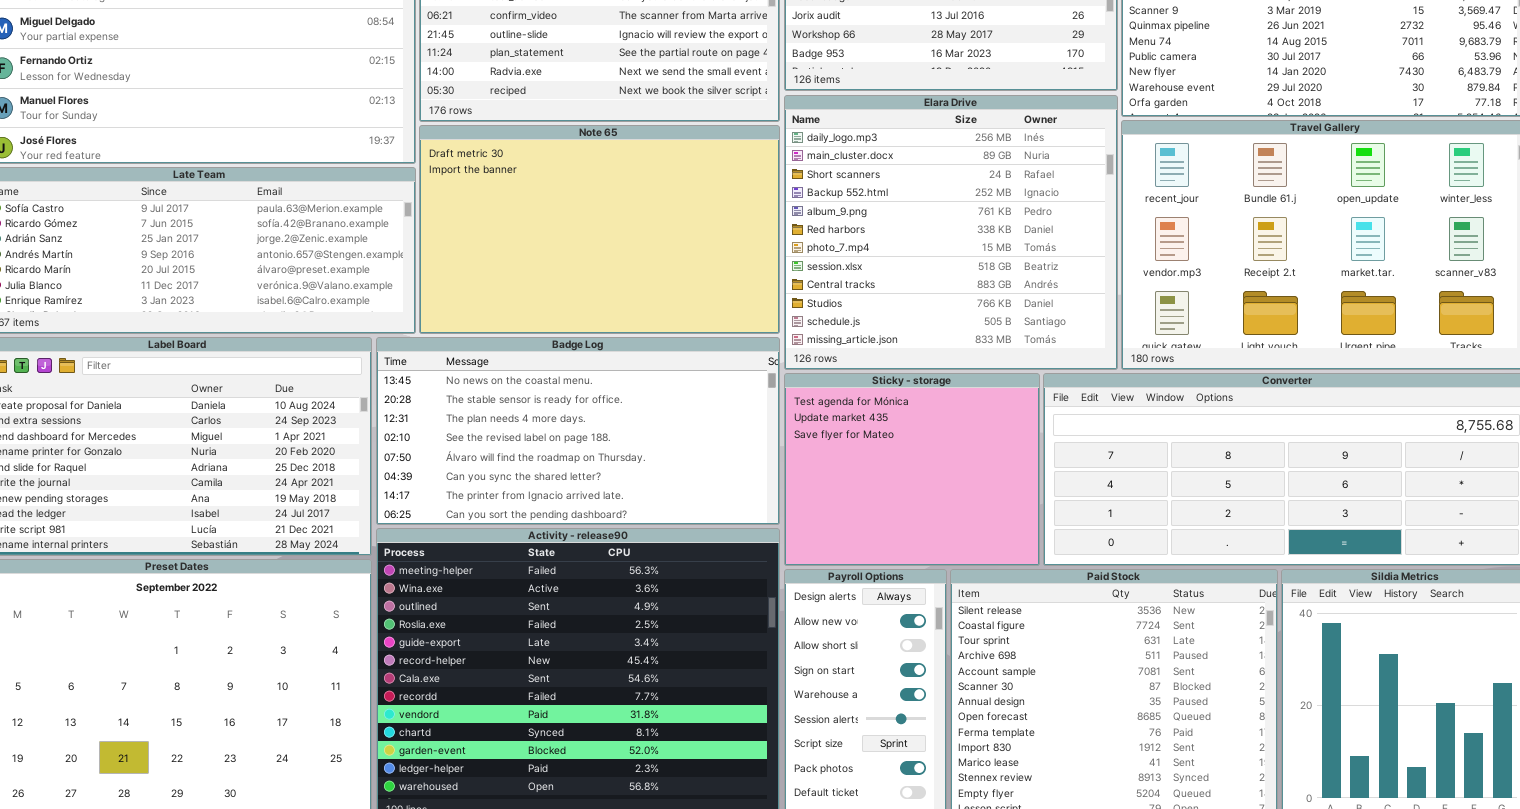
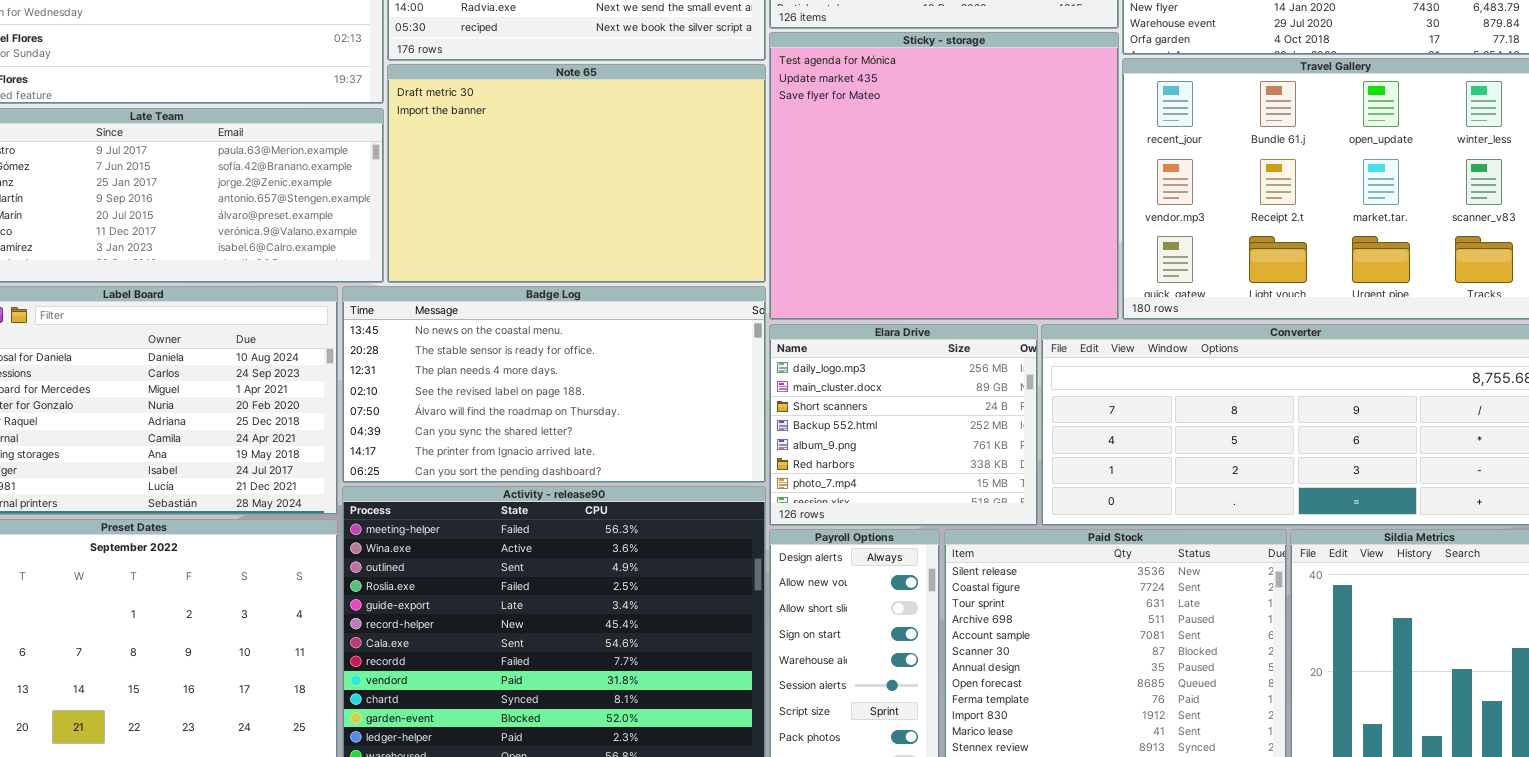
Elara Drive: [784,95,1118,370] -> [769,324,1038,526], moved, resized
Sticky - storage: [784,373,1040,566] -> [769,32,1119,320], moved, resized

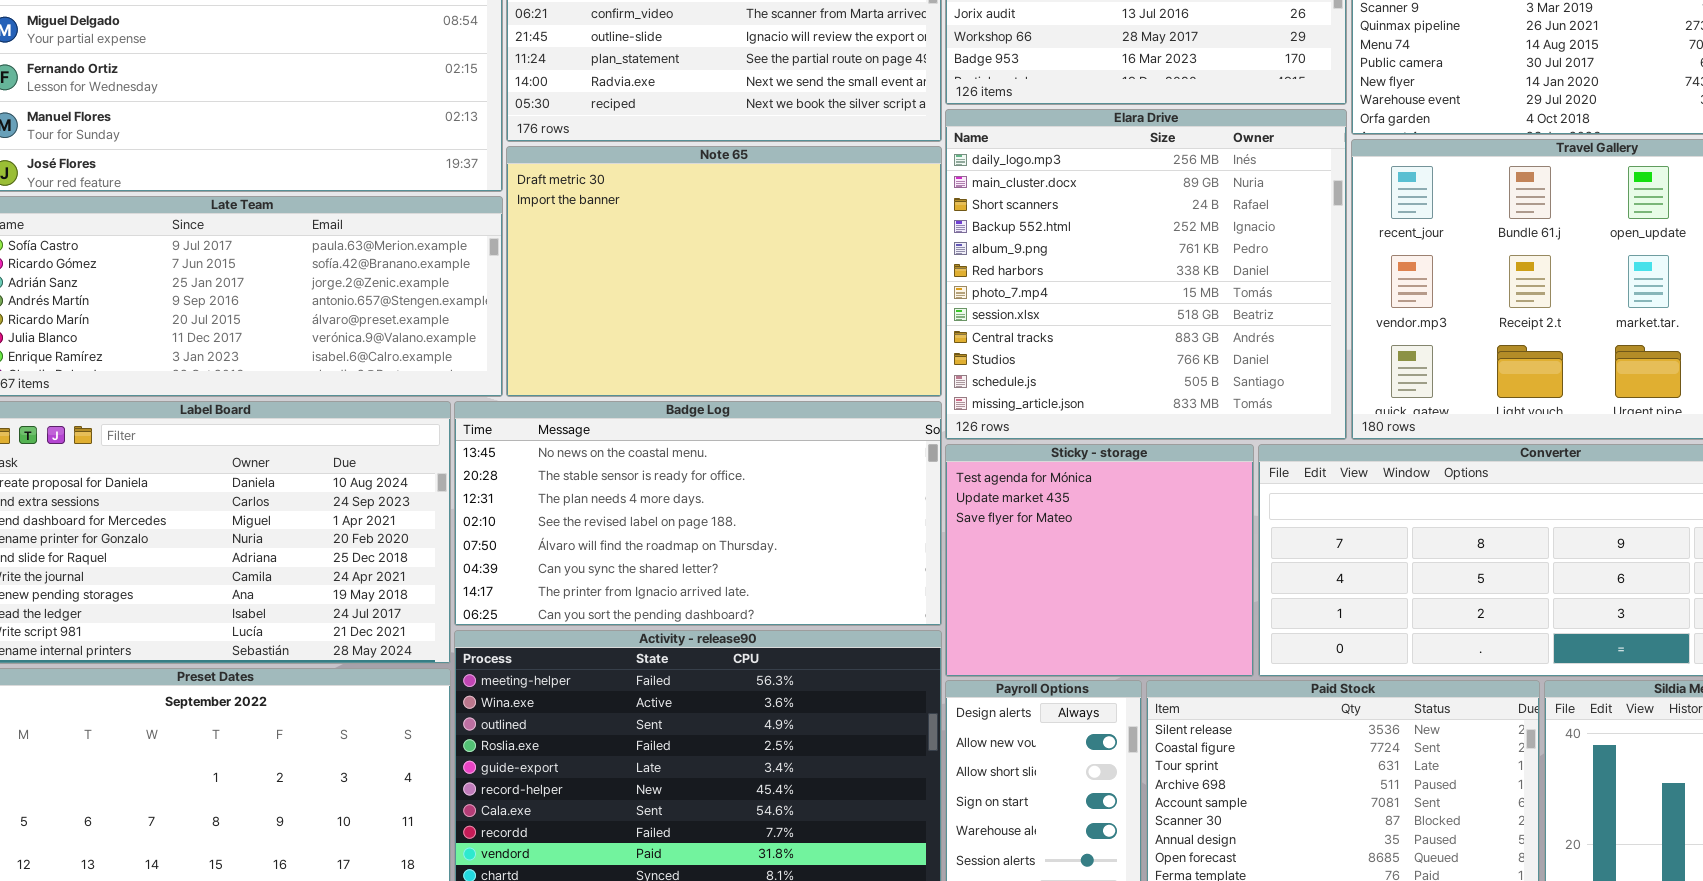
Sticky - storage: [769,32,1119,320] -> [945,444,1254,677], moved, resized
Elara Drive: [769,324,1038,526] -> [945,109,1347,440], moved, resized

